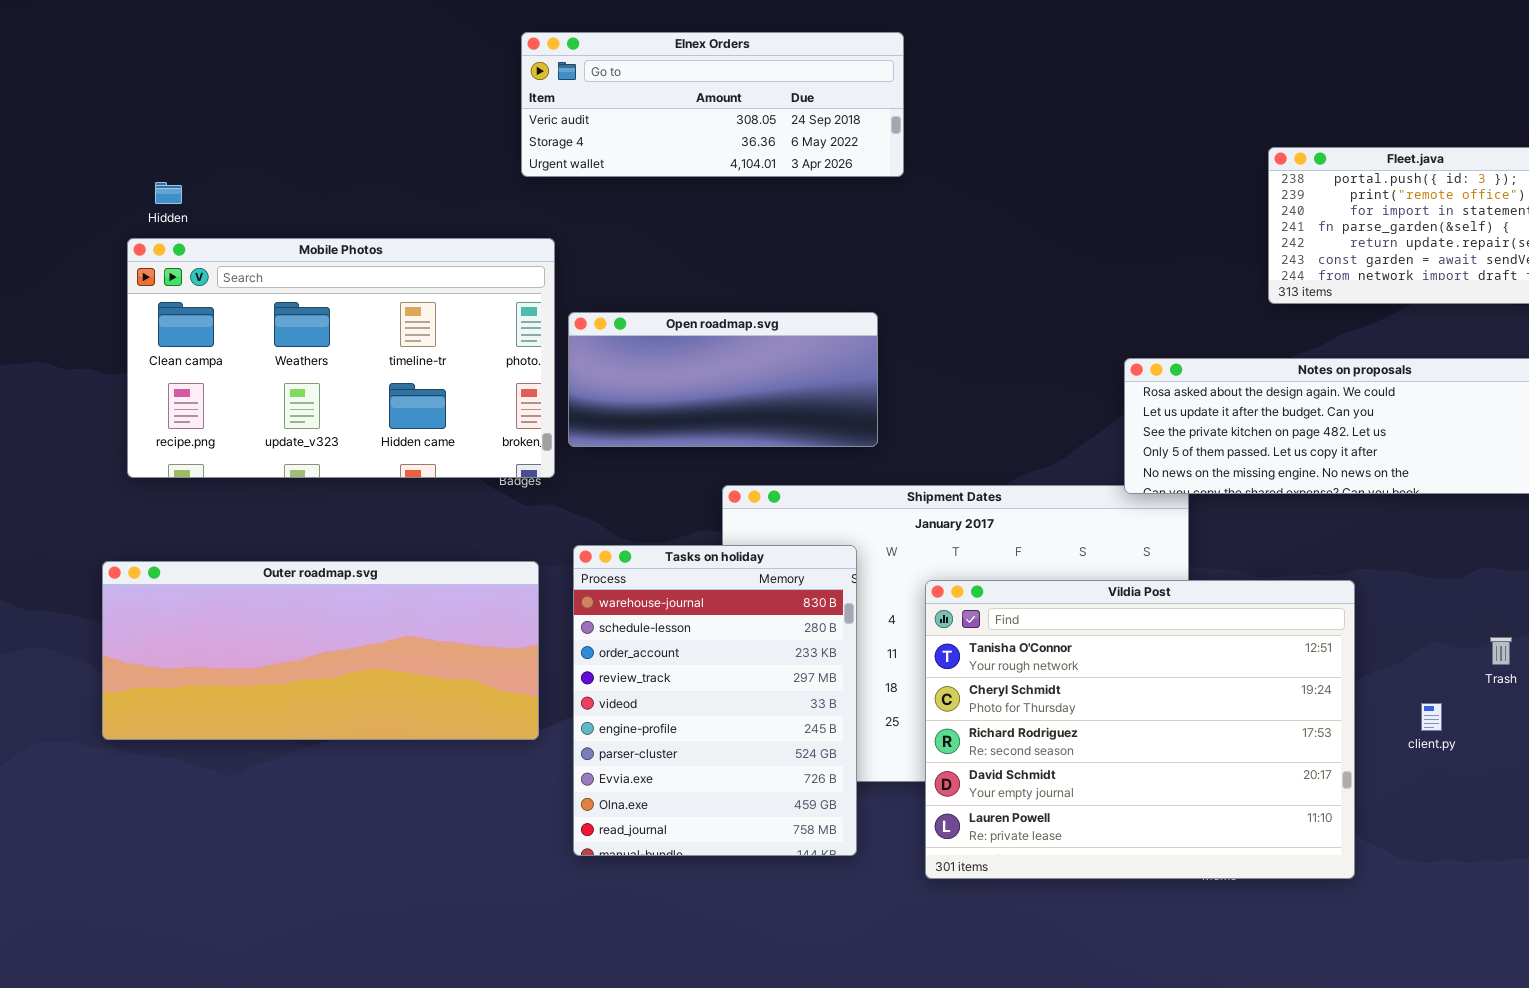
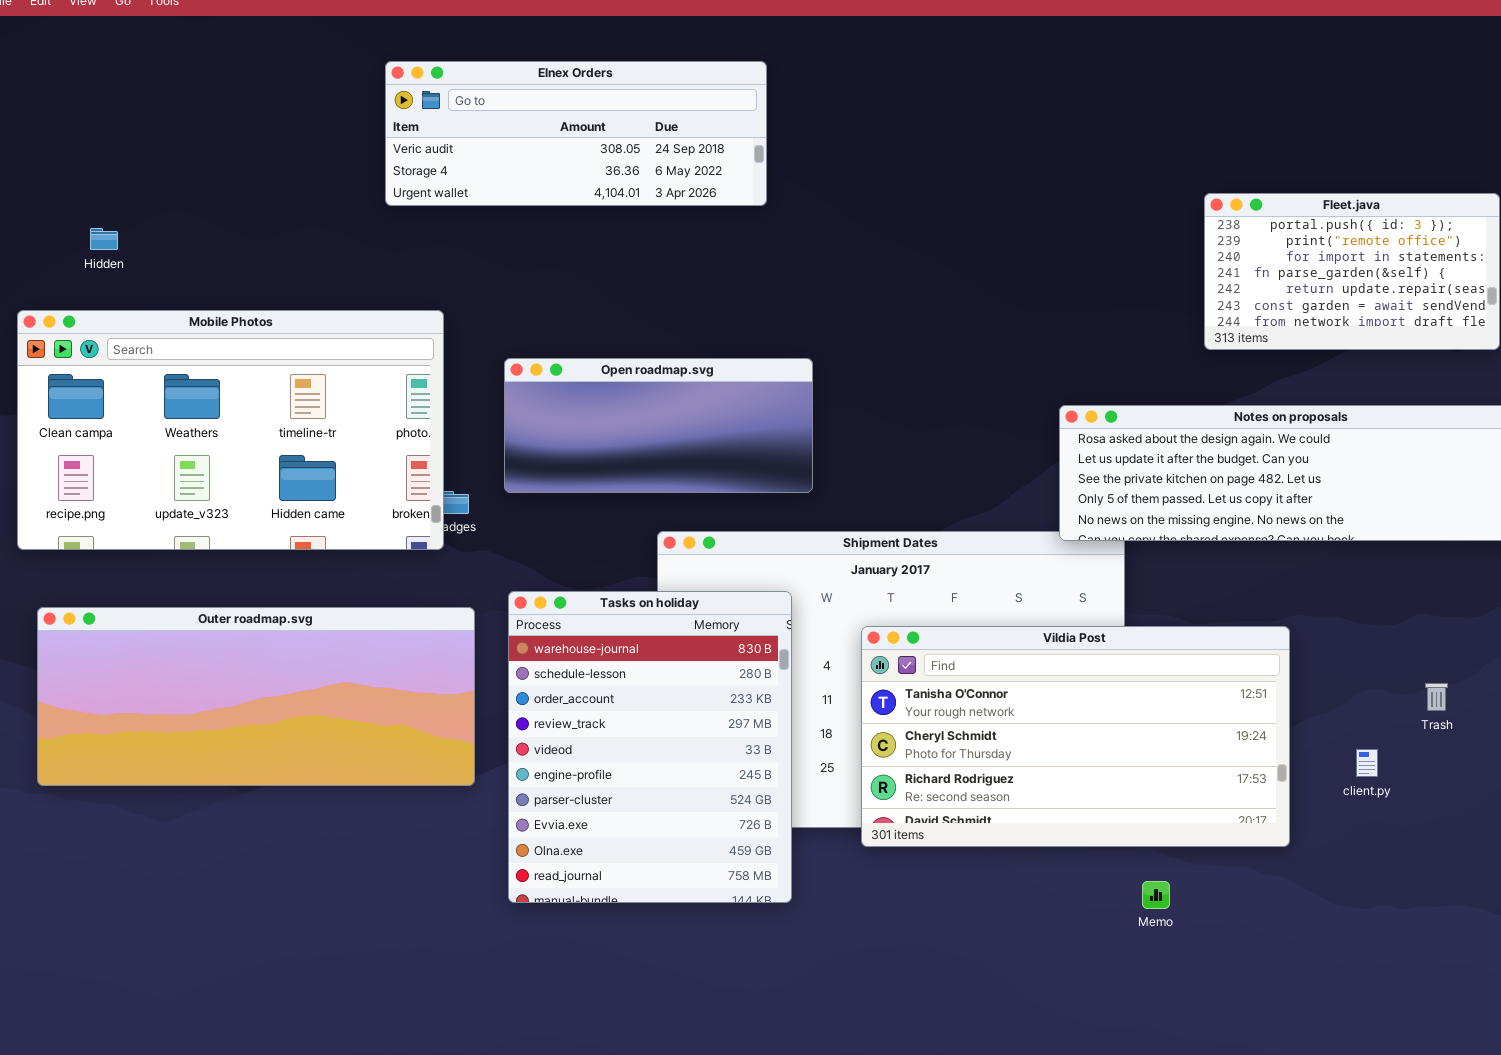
Elnex Orders: [521,32,904,177] -> [385,61,767,206], moved
Mobile Photos: [127,238,555,478] -> [17,310,444,550], moved
Vildia Post: [925,580,1355,879] -> [861,626,1290,847], resized

